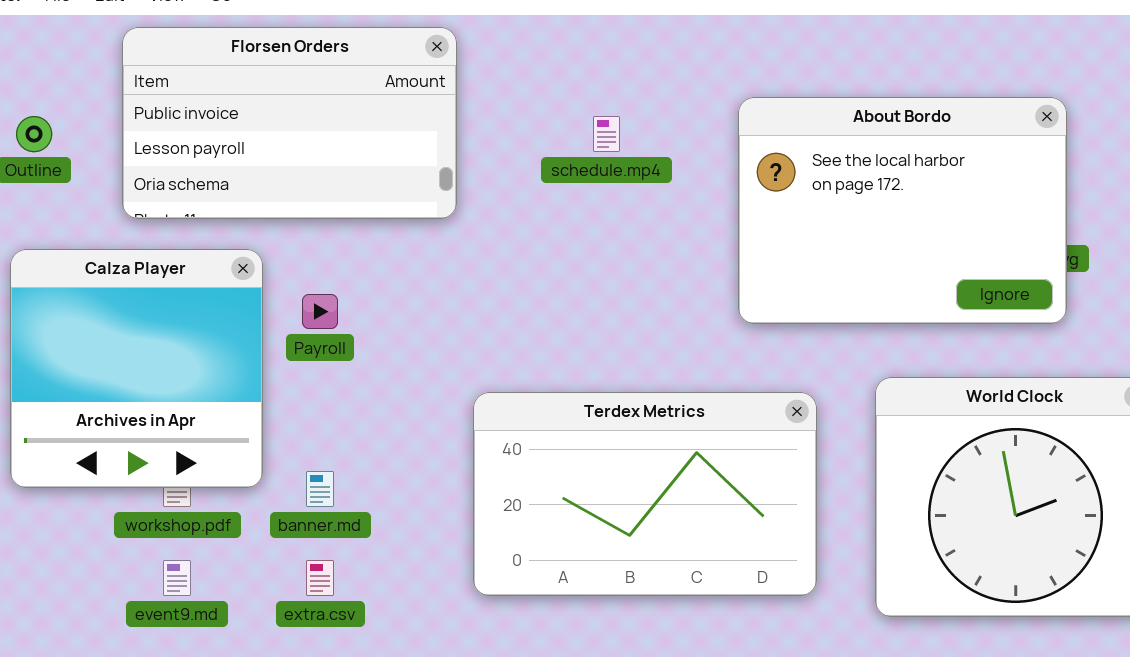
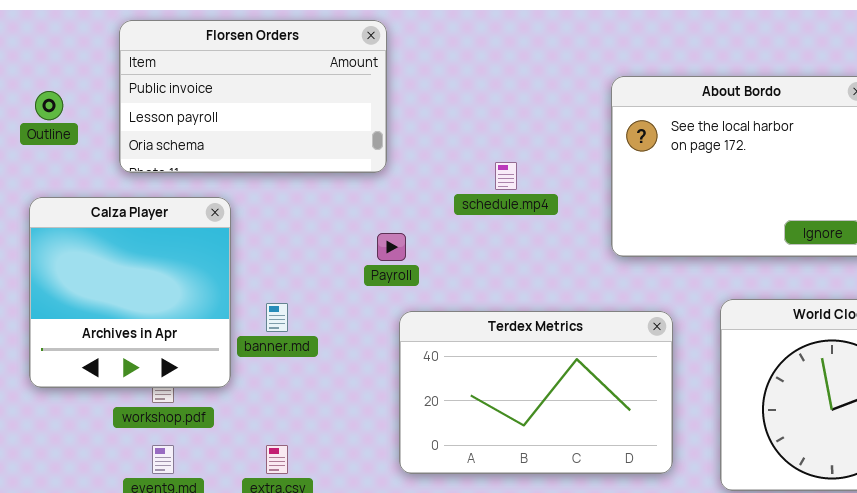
schedule.mp4: [593,116,620,152] -> [495,162,517,190], moved
Payroll: [302,294,338,329] -> [377,233,406,261], moved
banner.md: [306,471,334,507] -> [266,303,288,332], moved

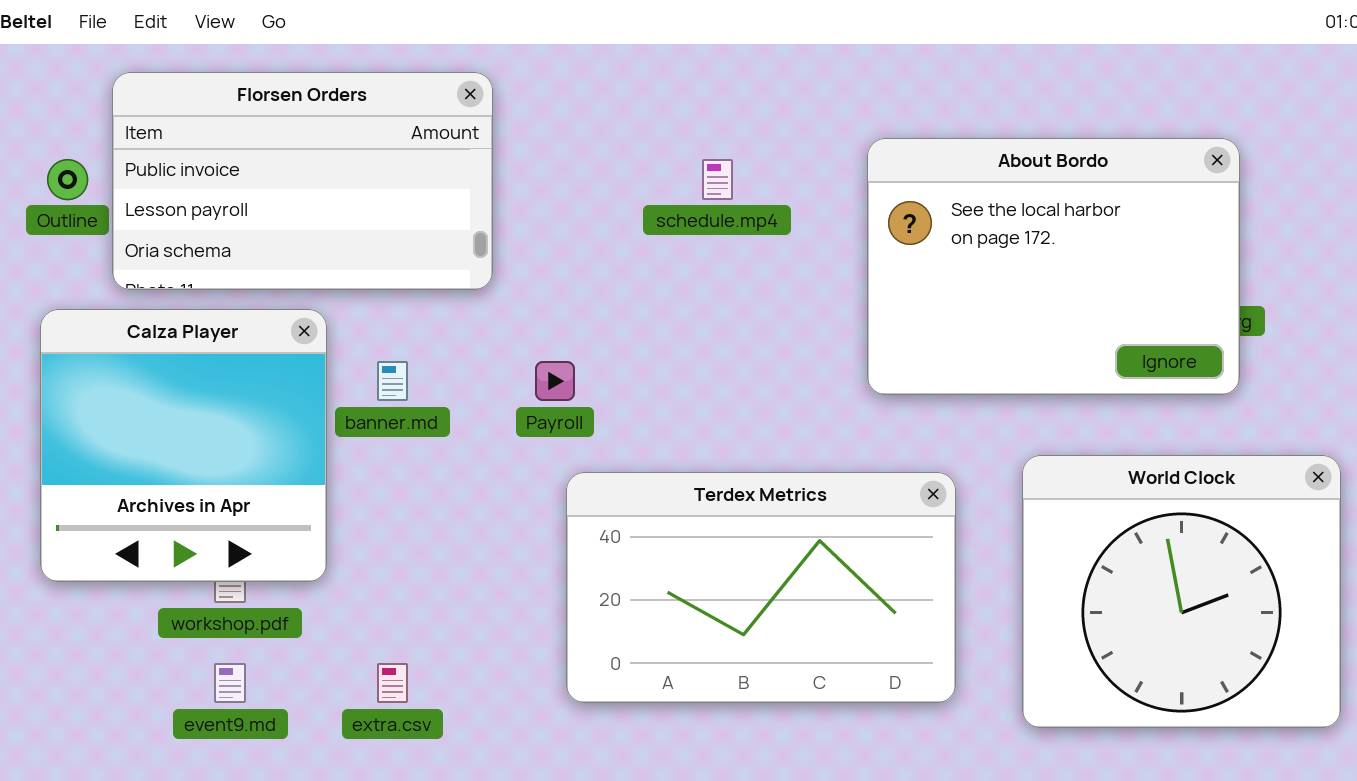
Florsen Orders: [119,20,387,173] -> [112,72,493,290], moved
schedule.mp4: [495,162,517,190] -> [702,159,733,200], moved
banner.md: [266,303,288,332] -> [377,361,408,401], moved

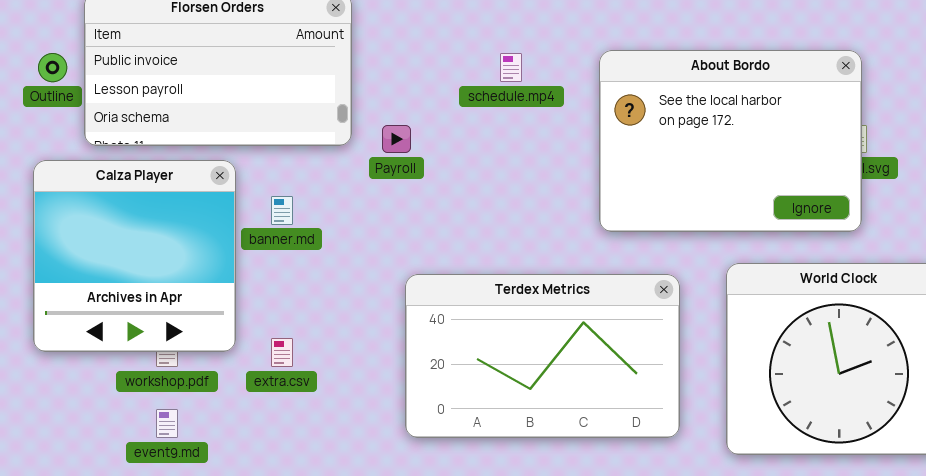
About Bordo: [867,138,1240,395] -> [599,50,862,232], moved
Payroll: [535,361,575,401] -> [382,125,411,153], moved
extra.csv: [377,663,408,703] -> [271,338,293,367], moved

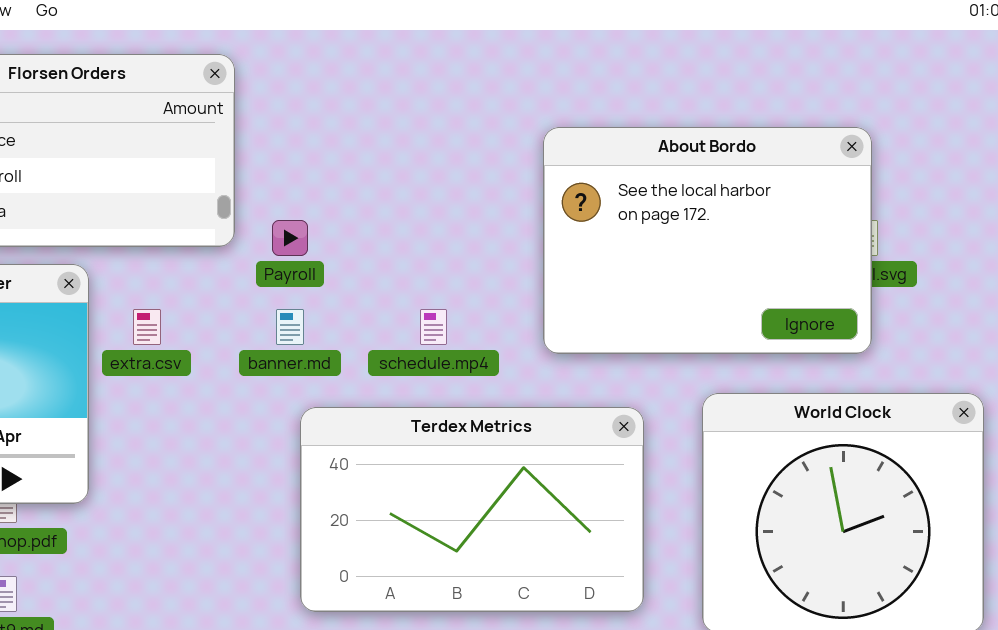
schedule.mp4: [500,53,522,82] -> [420,309,447,345], moved
banner.md: [271,196,293,225] -> [276,309,304,345], moved
extra.csv: [271,338,293,367] -> [133,309,161,345], moved

